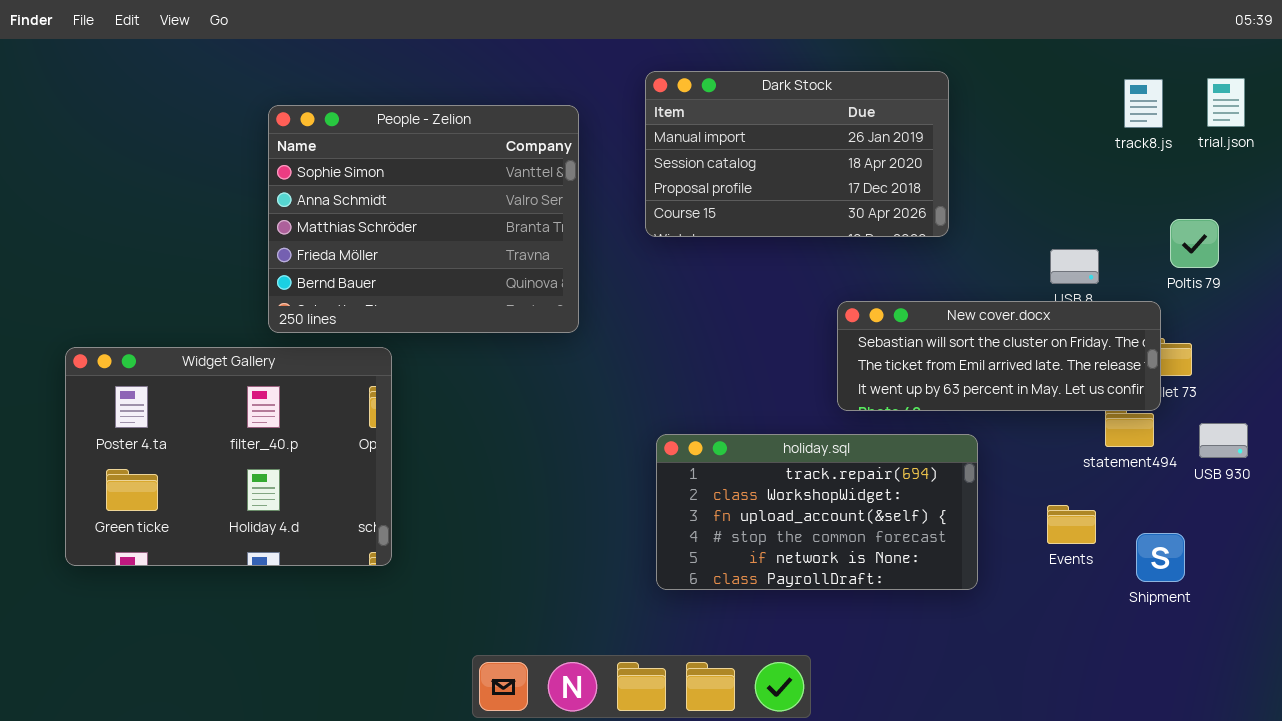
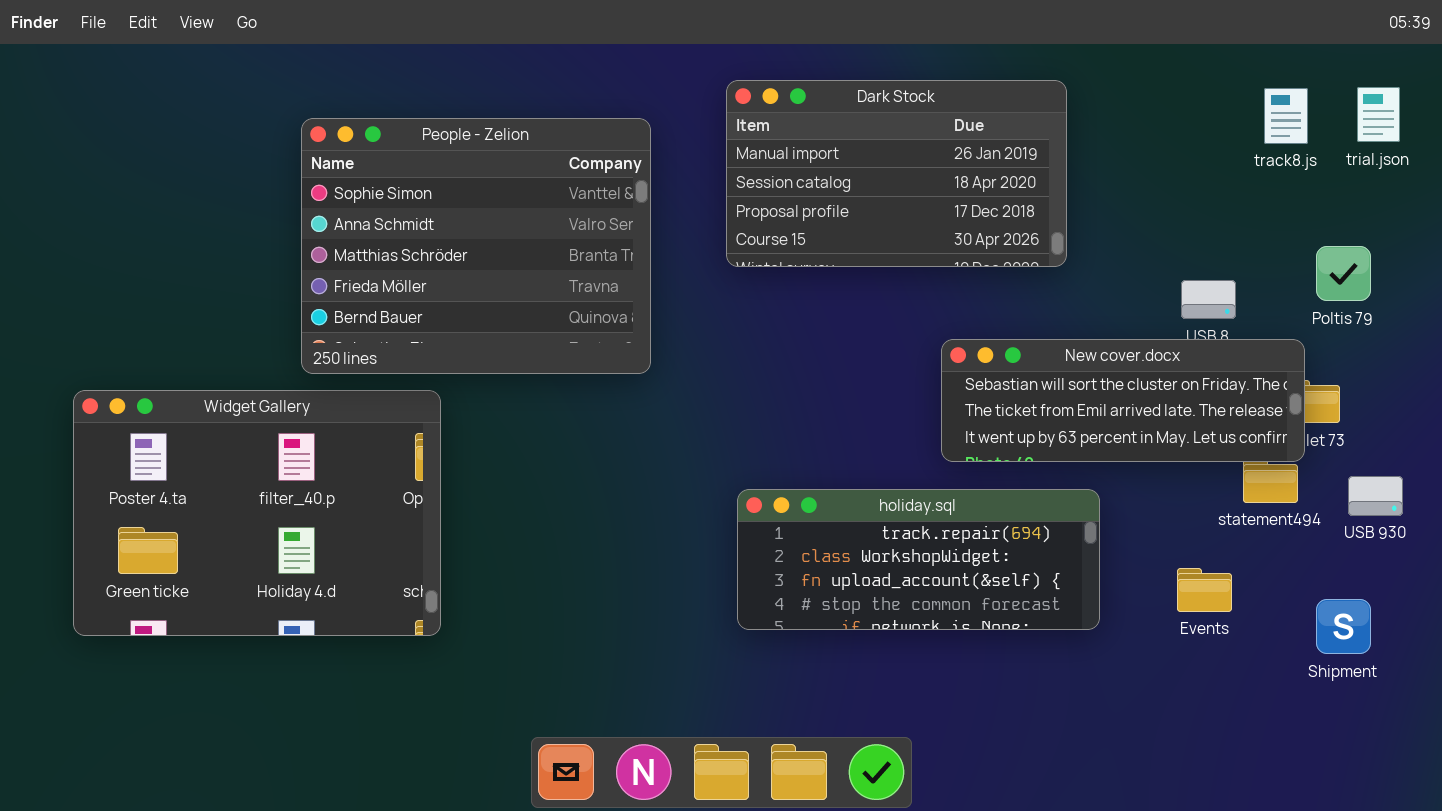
holiday.sql: [656,434,978,590] -> [737,489,1100,630], resized
Shipment: [1136,533,1185,582] -> [1316,599,1371,654], moved

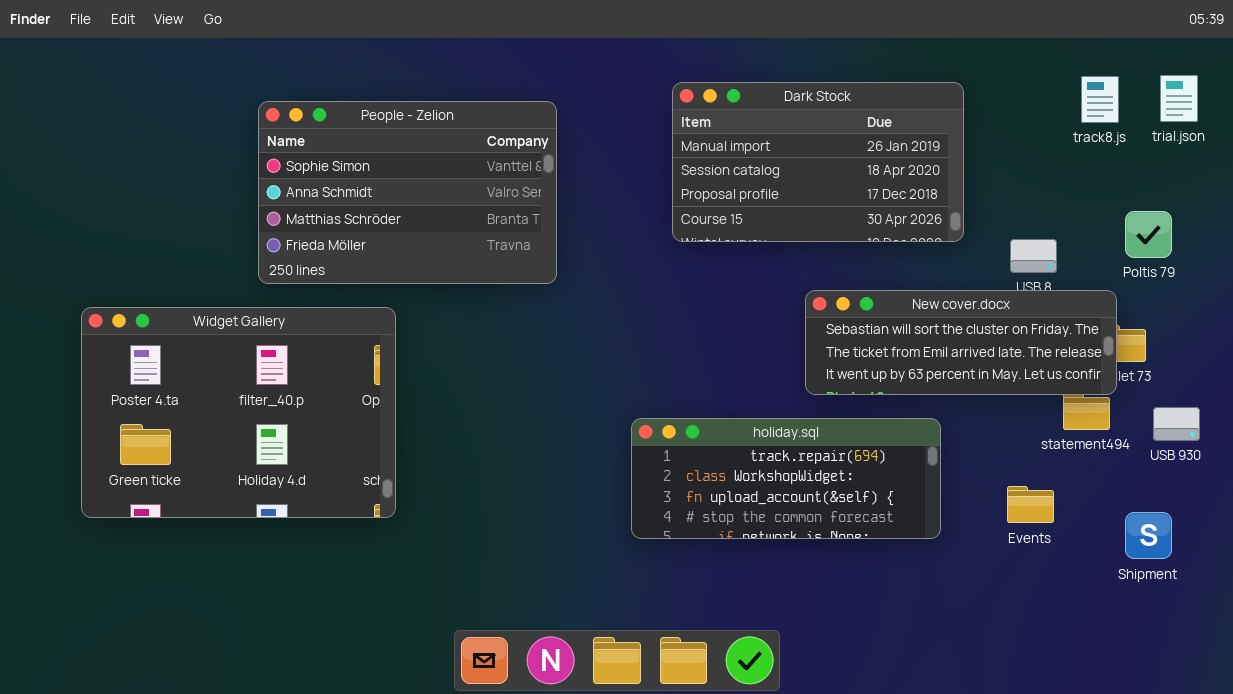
Dark Stock: [726,80,1067,267] -> [672,82,964,242], moved
People - Zelion: [301,118,651,374] -> [258,101,557,284], resized
Widget Gallery: [73,390,441,636] -> [81,307,396,518], moved

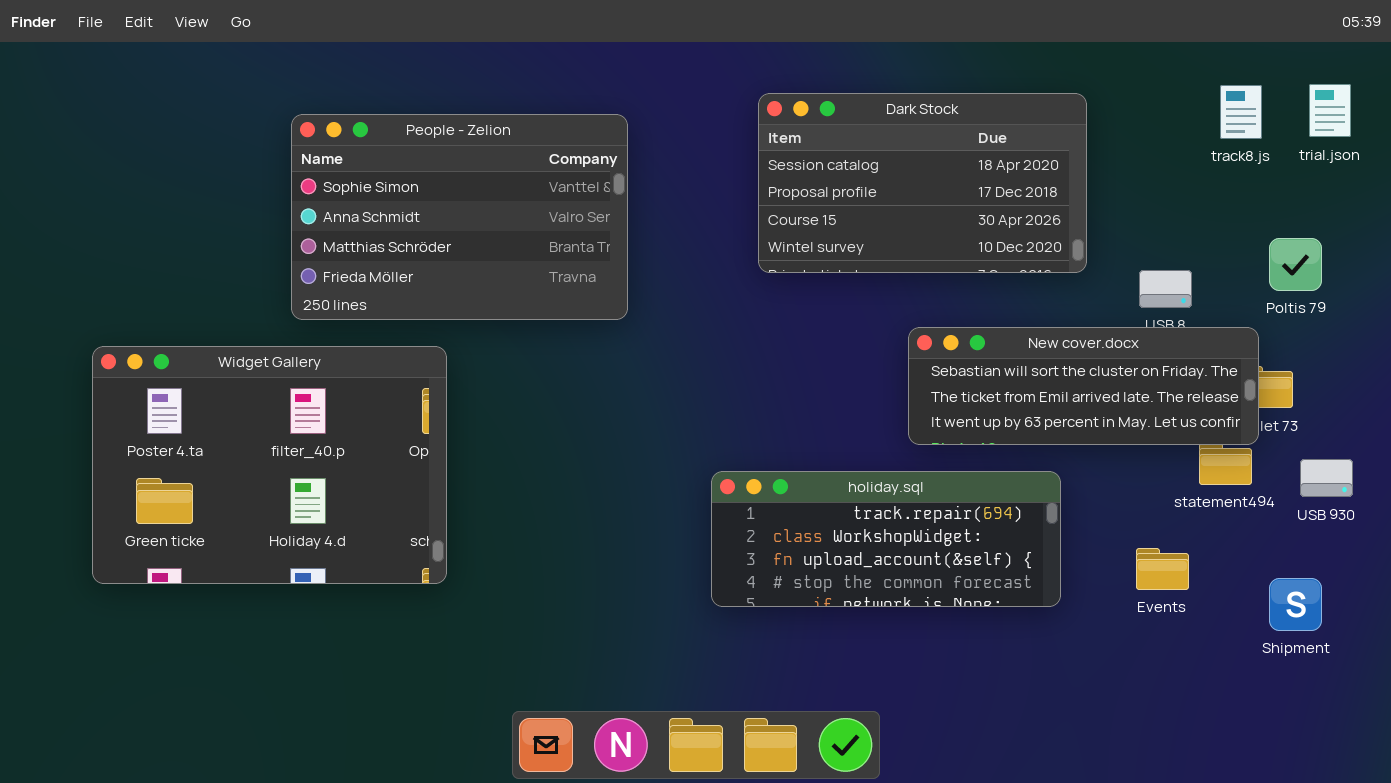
Dark Stock: [672,82,964,242] -> [758,93,1087,273], scrolled down 1 row

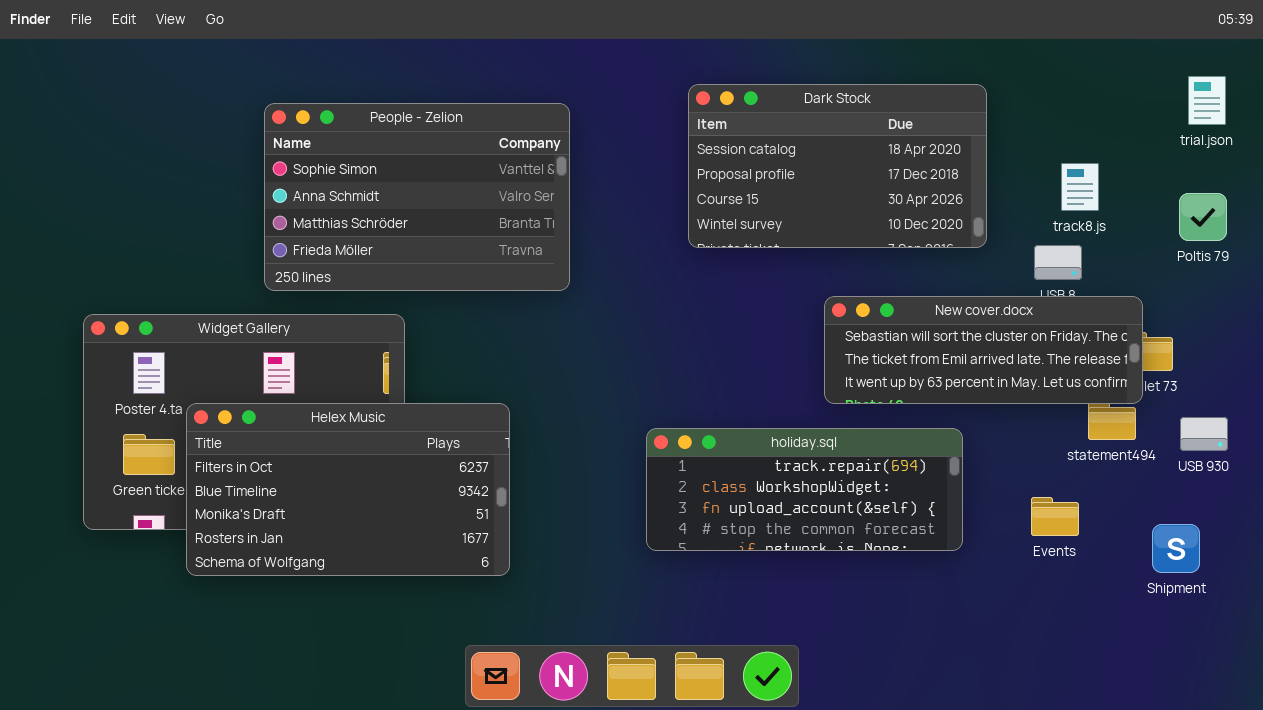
track8.js: [1220,85,1262,139] -> [1061,163,1099,211], moved
Poltis 79: [1269,238,1322,291] -> [1179,193,1227,241], moved
Helex Music: none -> [186,403,510,576], opened

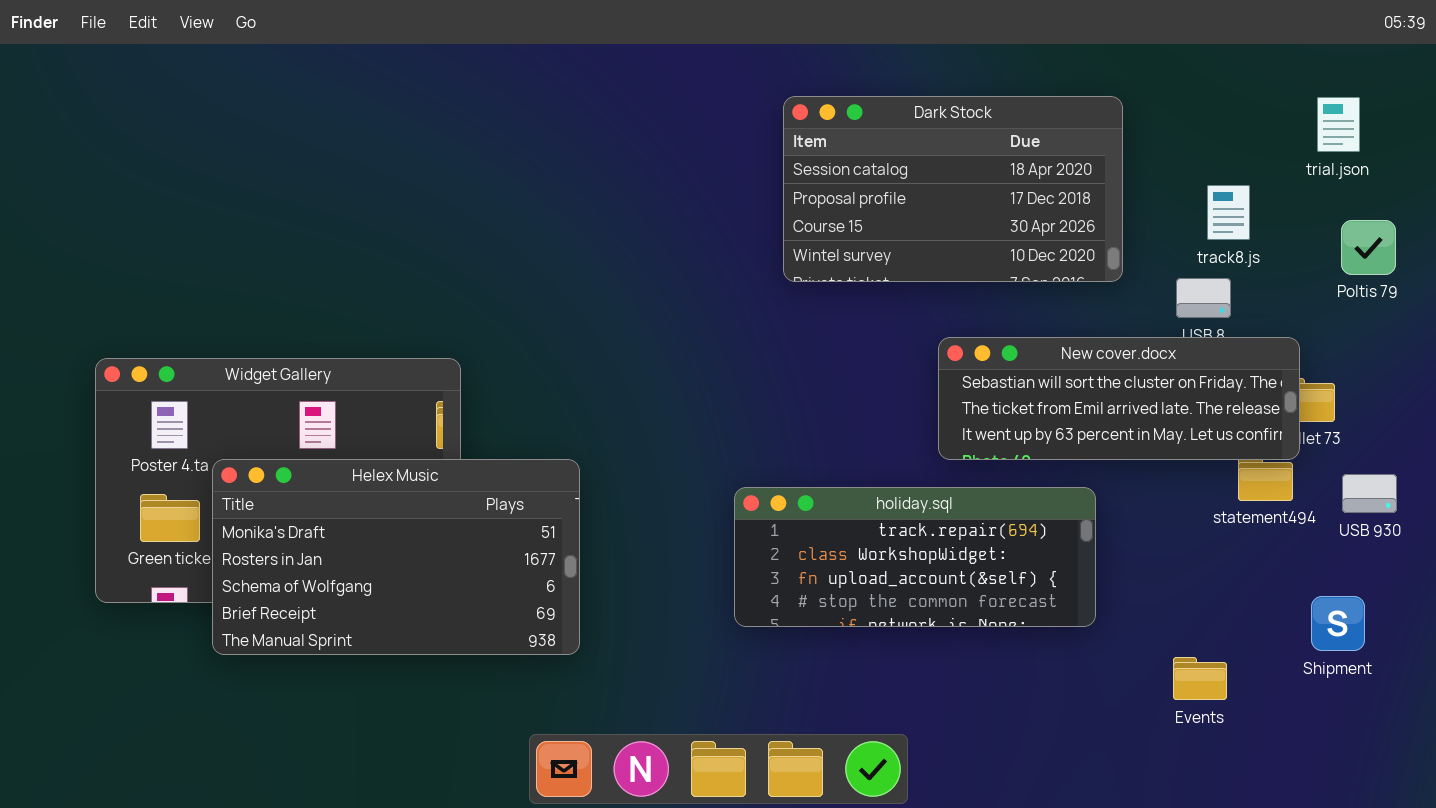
trial.json: [1188,76,1226,125] -> [1317,97,1360,152], moved
People - Zelion: [264,103,570,291] -> none, closed
Helex Music: [186,403,510,576] -> [212,459,580,655], scrolled down 2 rows
Events: [1031,497,1079,536] -> [1173,657,1227,700], moved

